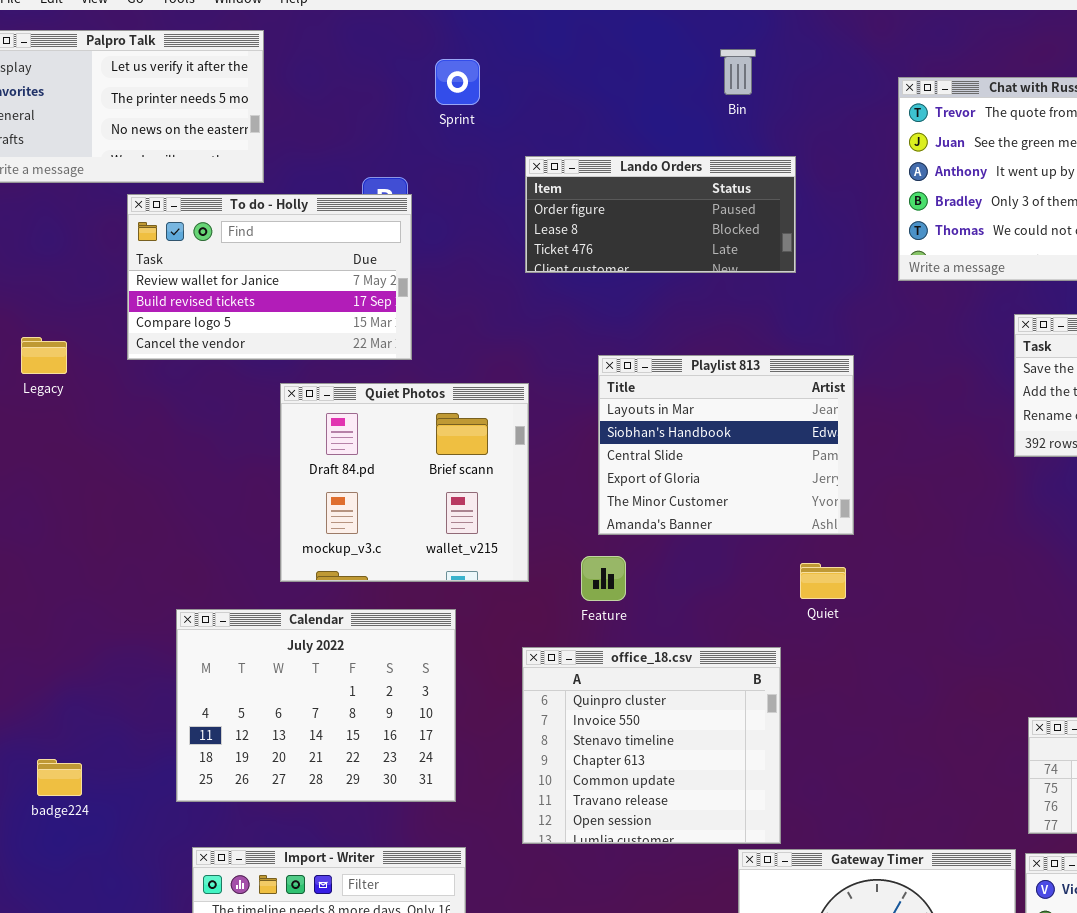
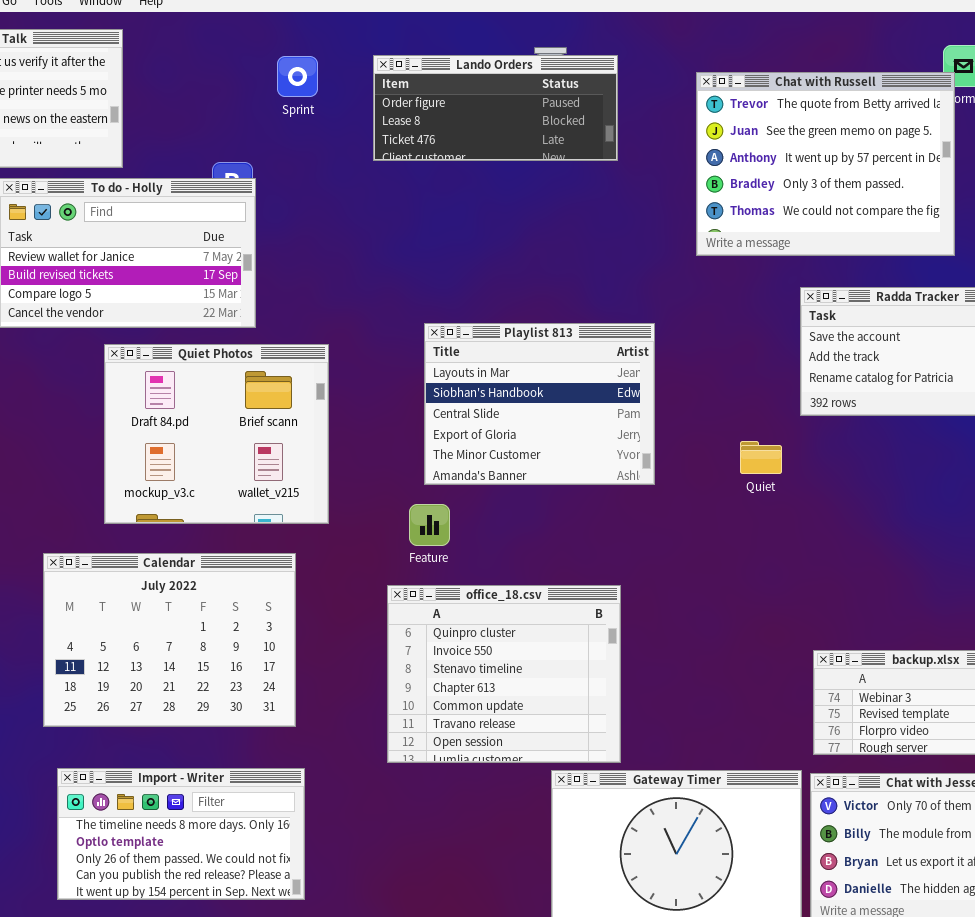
Lando Orders: [525,156,796,273] -> [373,55,618,161], moved
Quiet Photos: [280,383,529,582] -> [104,344,329,524], moved
Quiet: [800,563,846,599] -> [740,441,782,474], moved
office_18.csv: [522,647,781,844] -> [387,585,621,763], moved

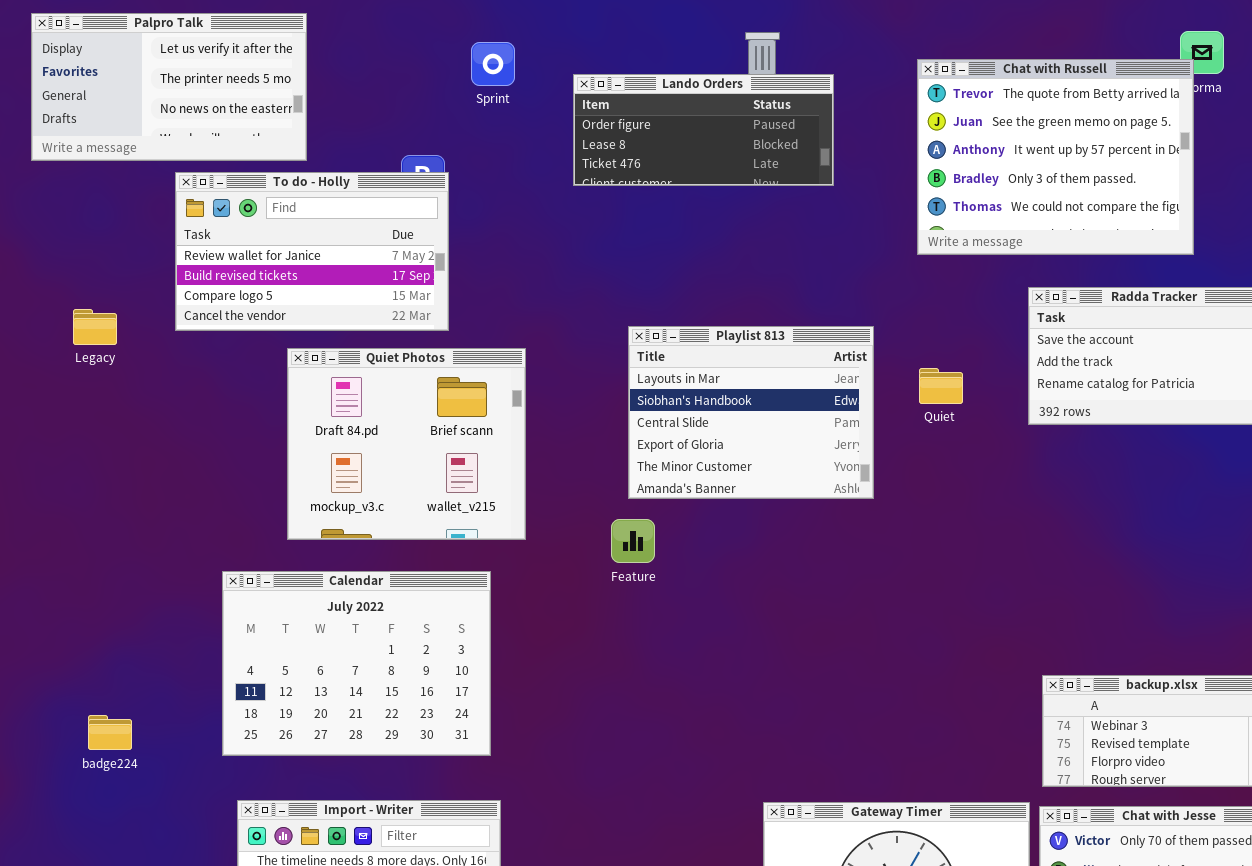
Lando Orders: [373,55,618,161] -> [573,74,834,186], moved
Quiet: [740,441,782,474] -> [919,368,963,404], moved
office_18.csv: [387,585,621,763] -> none, closed

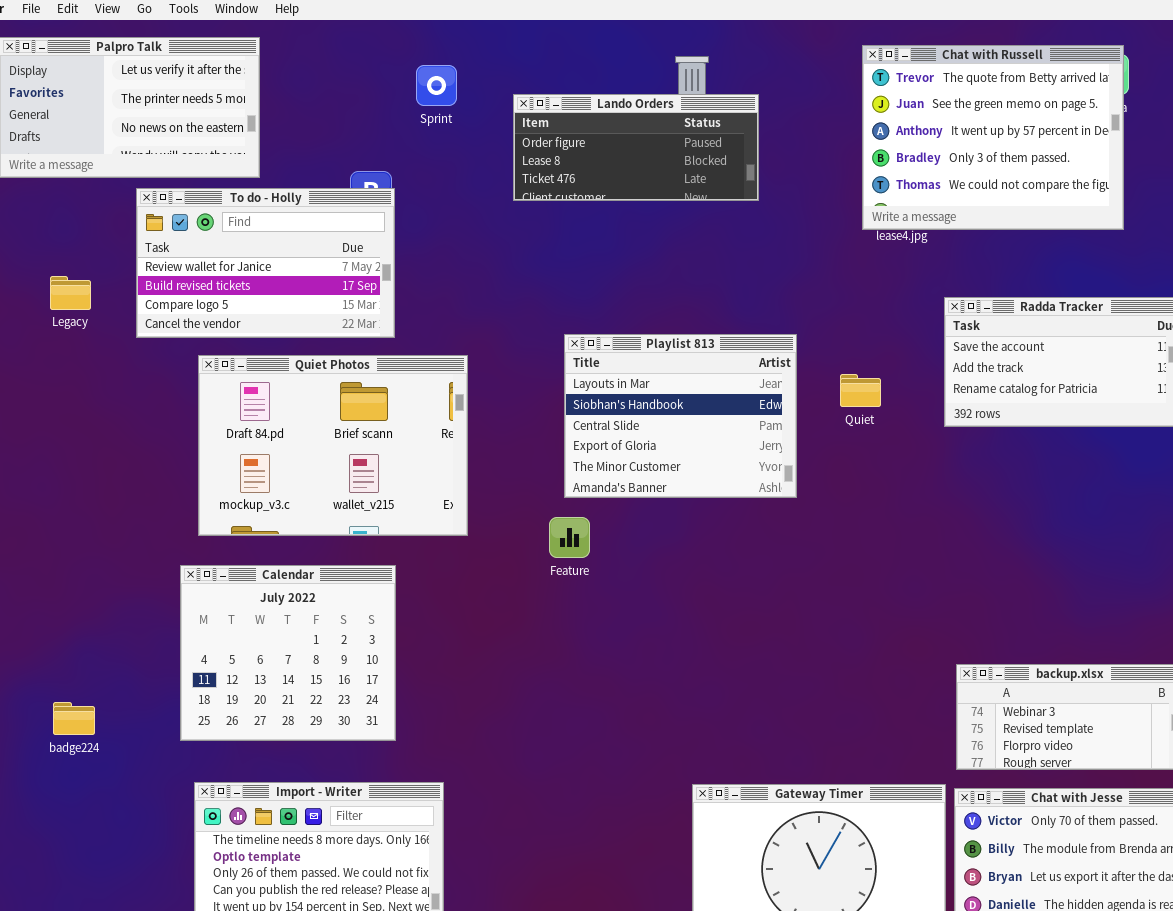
Chat with Russell: [917,59,1194,255] -> [862,45,1124,230], moved
Legacy: [73,309,117,345] -> [50,276,91,310], moved
Quiet Photos: [287,348,526,540] -> [198,355,468,536], resized
Calendar: [222,571,491,756] -> [180,565,396,741], resized

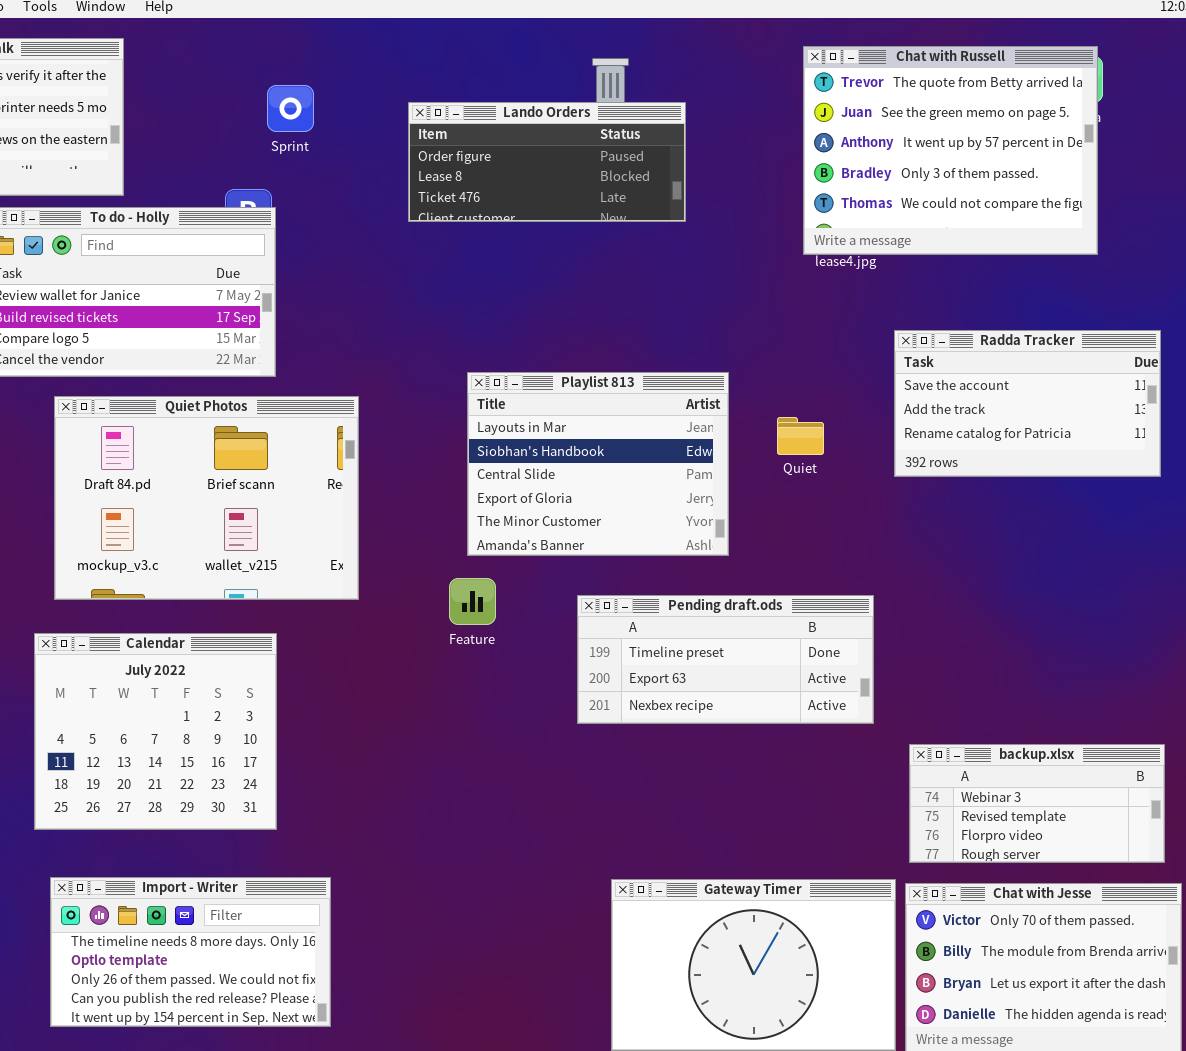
Sprint: [416,65,457,106] -> [267,85,314,132], moved
Pending draft.ods: none -> [577,595,874,724], opened

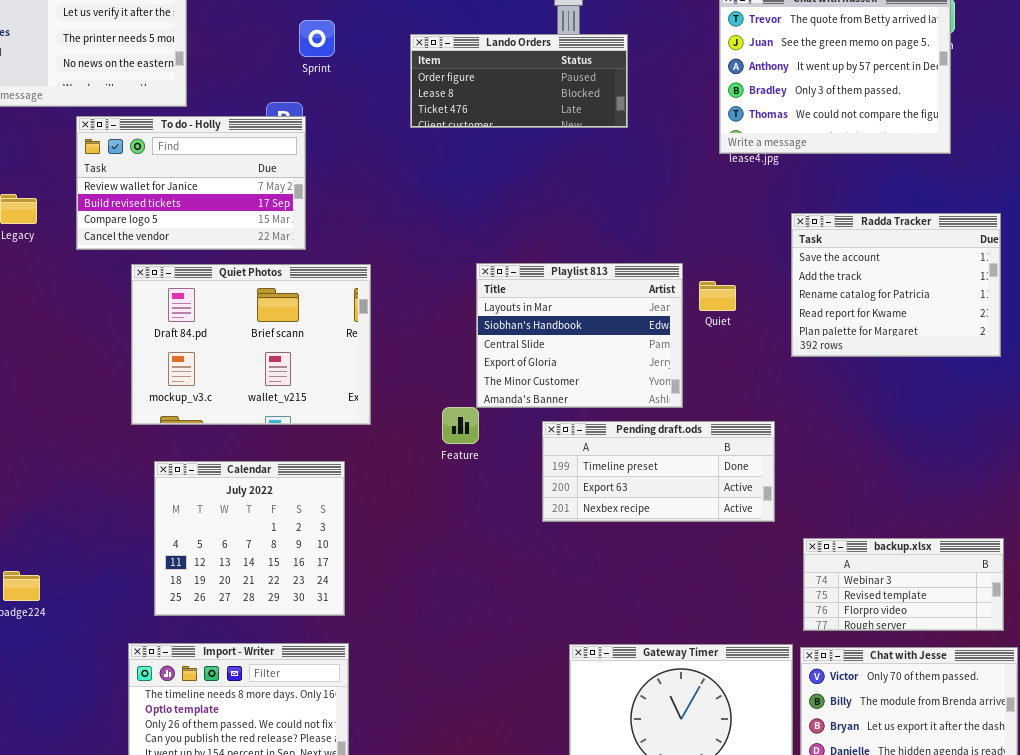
Radda Tracker: [894,330,1161,477] -> [791,213,1001,357], resized
Playlist 813: [467,372,729,556] -> [476,263,683,408], moved
Calendar: [34,633,277,830] -> [154,461,345,616], moved

